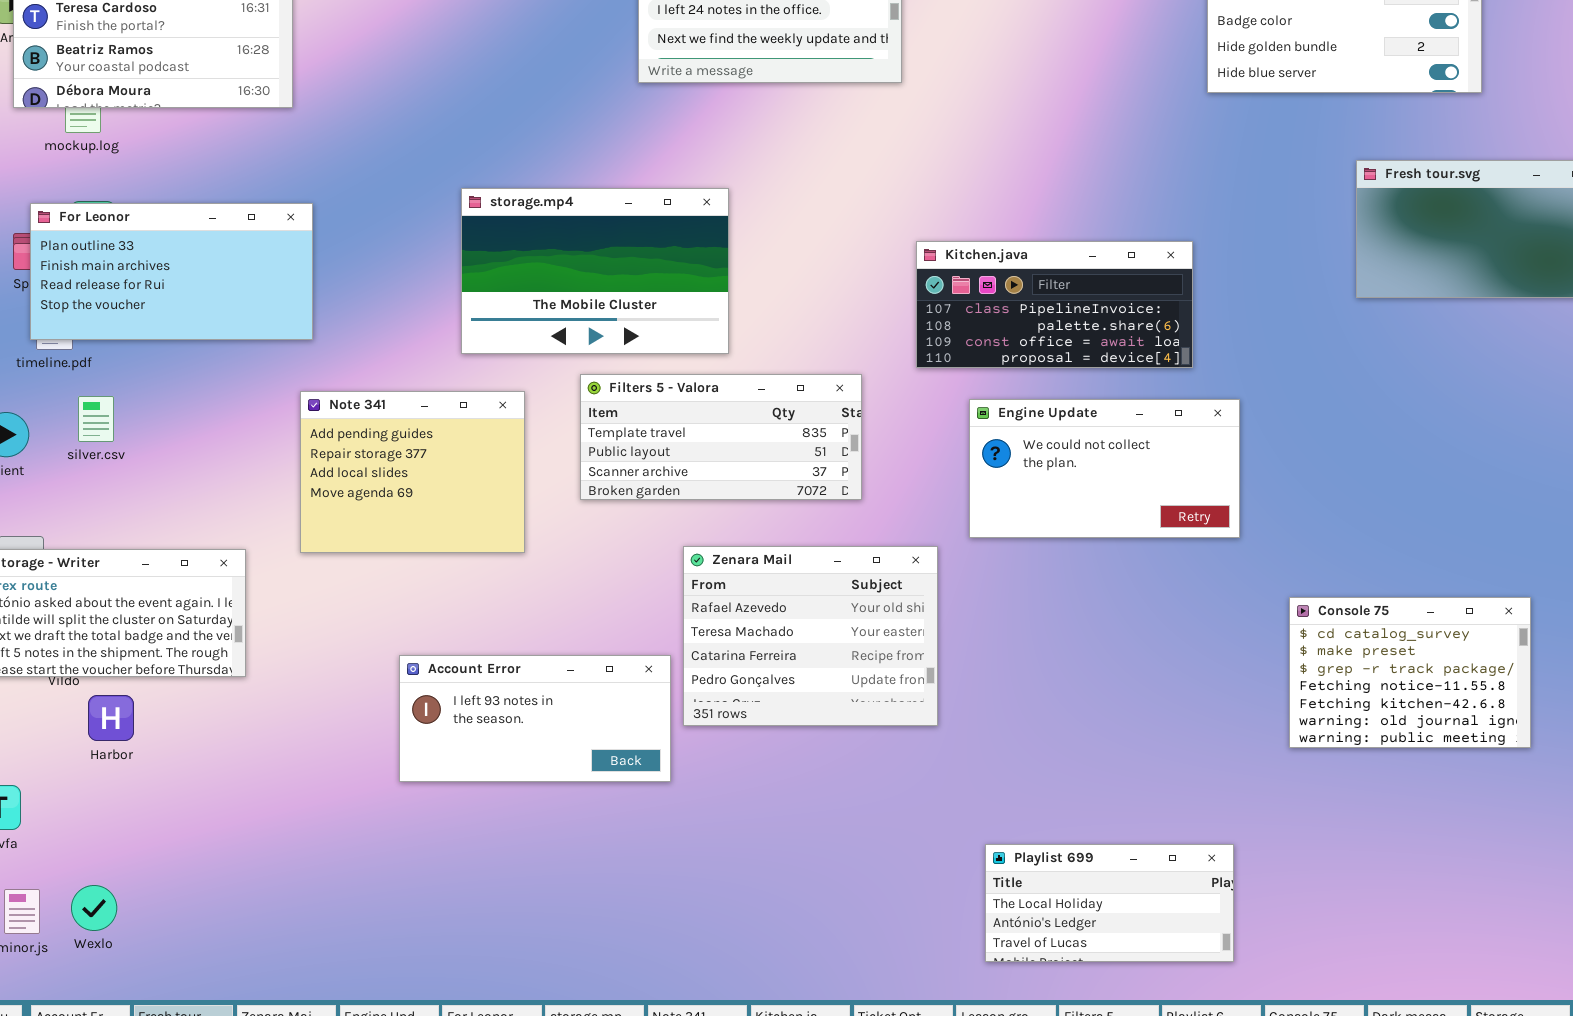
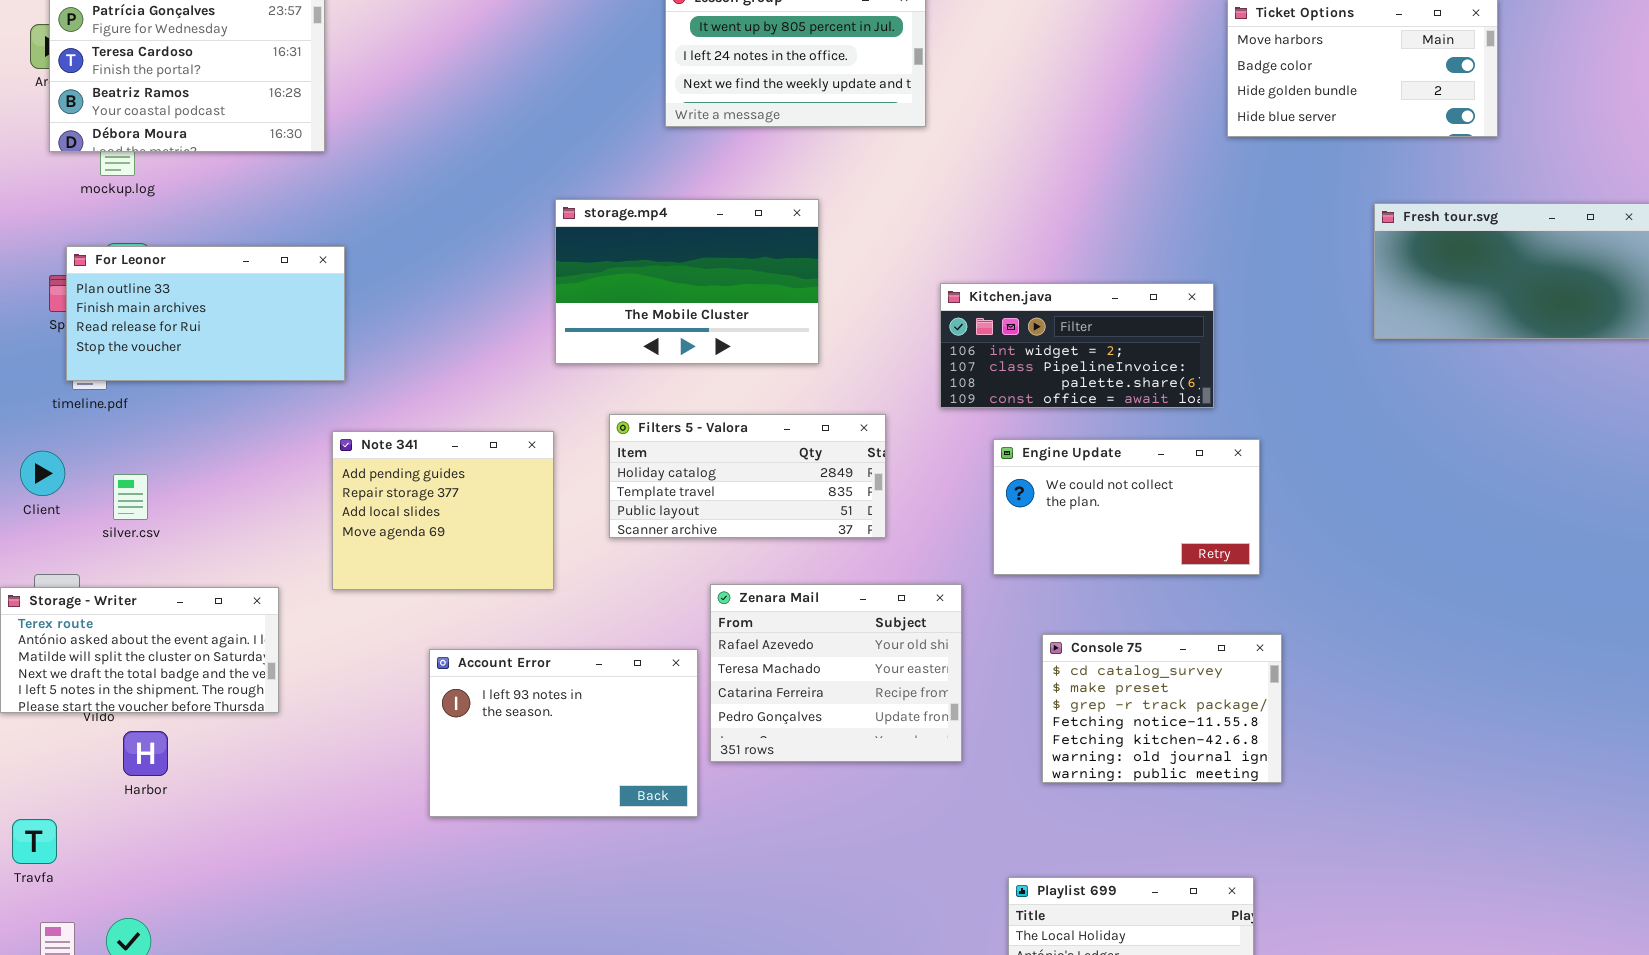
storage.mp4: [461,188,729,354] -> [555,199,819,364], moved
Kitchen.java: [916,241,1193,368] -> [940,283,1214,408], scrolled up 1 row
Filters 5 - Valora: [580,374,862,500] -> [609,414,886,538], scrolled up 1 row
silver.csv: [78,396,114,442] -> [113,474,148,520], moved
Console 75: [1289,597,1531,748] -> [1042,634,1282,783], moved
Account Error: [399,655,671,782] -> [429,649,698,817], resized

